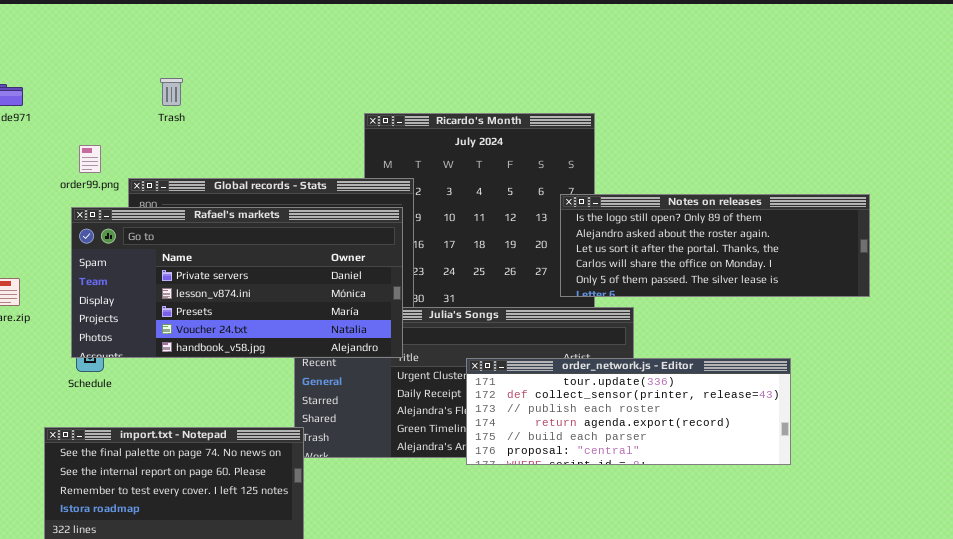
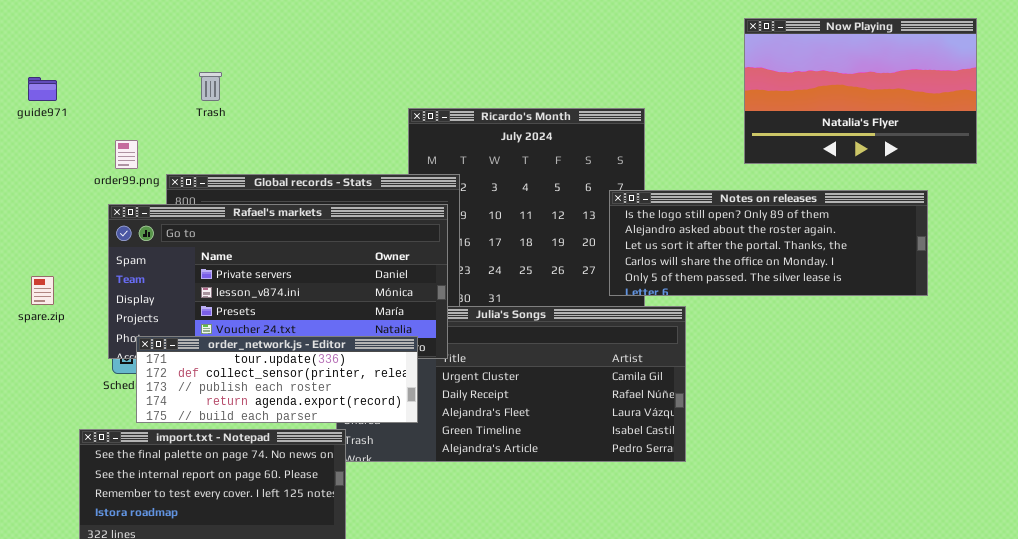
Now Playing: none -> [744,18,977,164], opened
order_network.js - Editor: [466,358,791,465] -> [136,336,418,423], moved, resized

